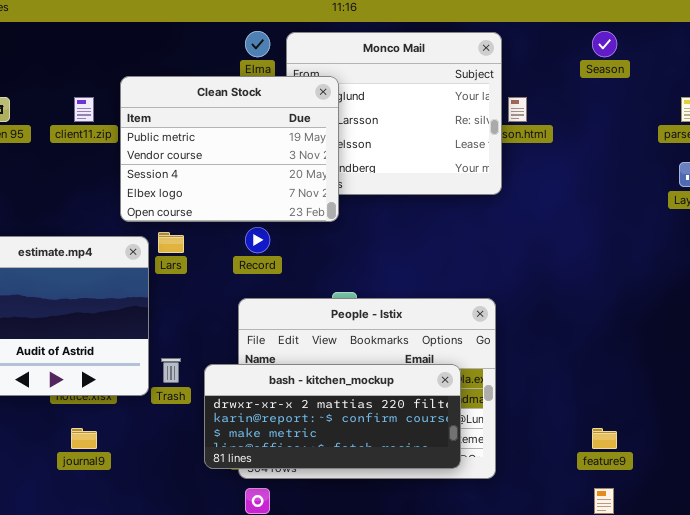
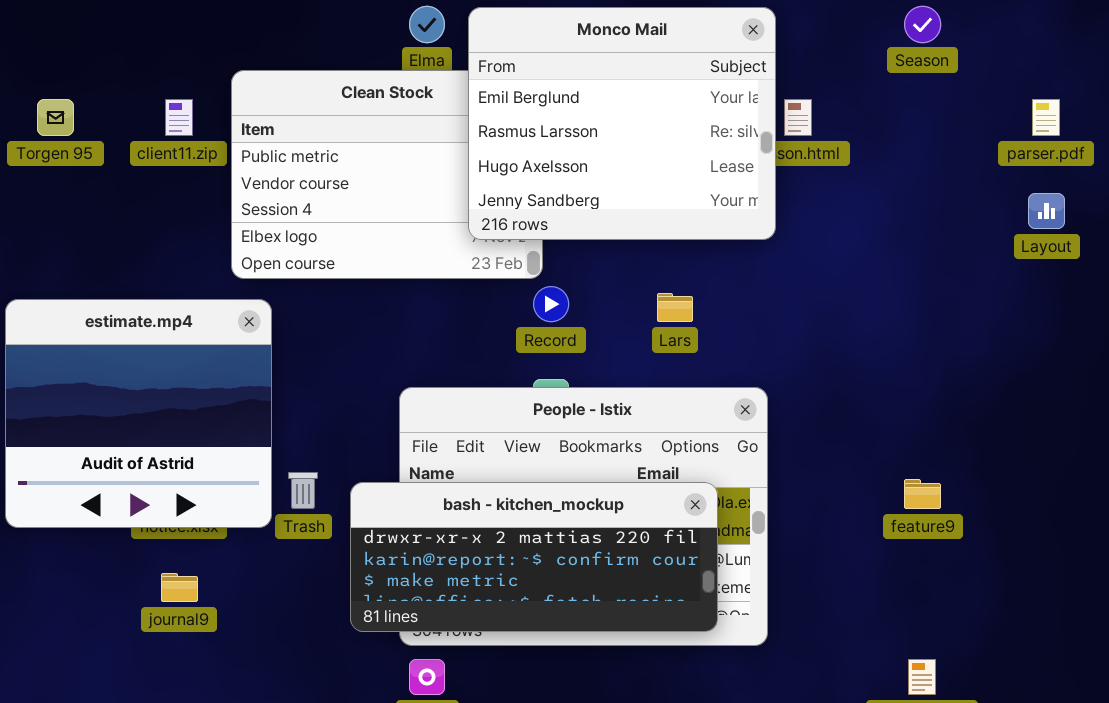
Monco Mail: [286,32,502,195] -> [468,7,776,240], raised
Record: [245,227,270,253] -> [533,286,569,322], moved
Lars: [158,232,184,253] -> [657,293,693,322], moved
feature9: [592,428,617,449] -> [904,479,941,509], moved

